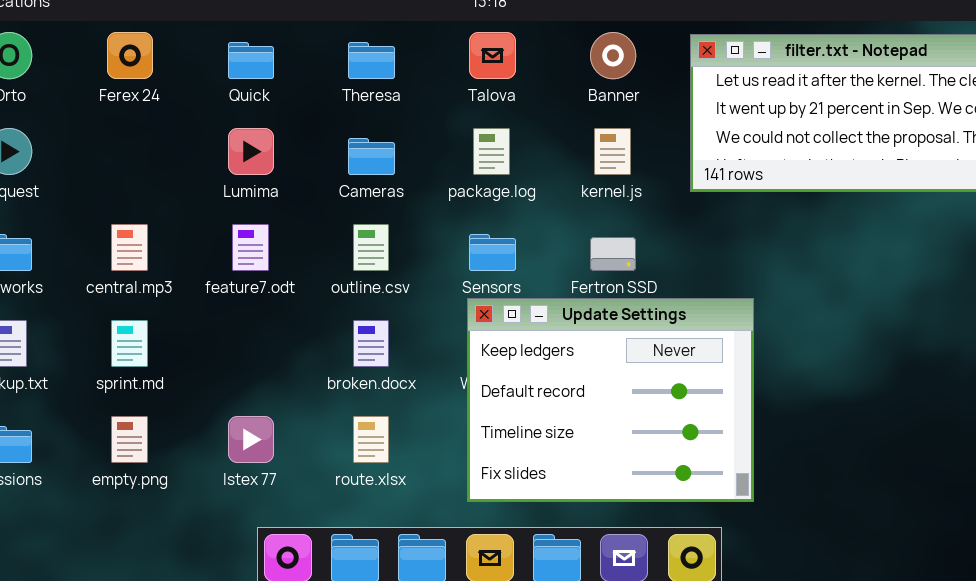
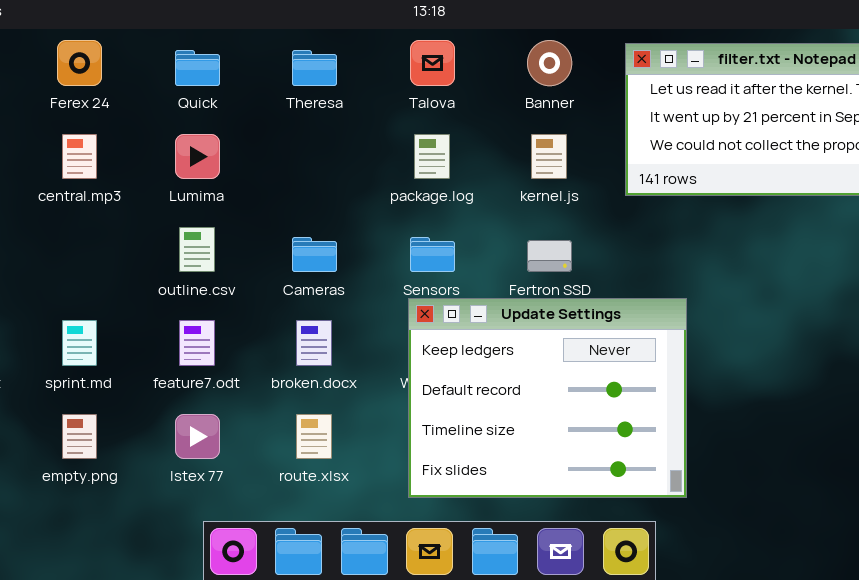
Cameras: [348,138,395,175] -> [292,237,337,272], moved
central.mp3: [111,224,148,271] -> [62,134,97,179], moved
feature7.odt: [232,224,269,271] -> [179,320,215,366], moved
outline.csv: [353,224,389,271] -> [179,227,215,272], moved

